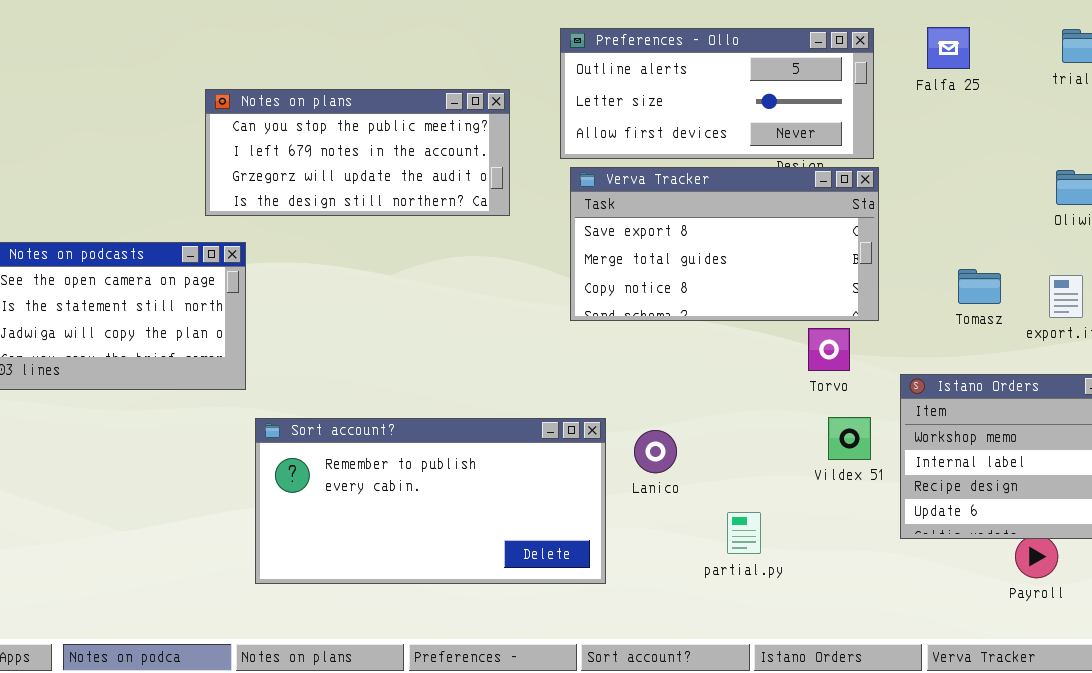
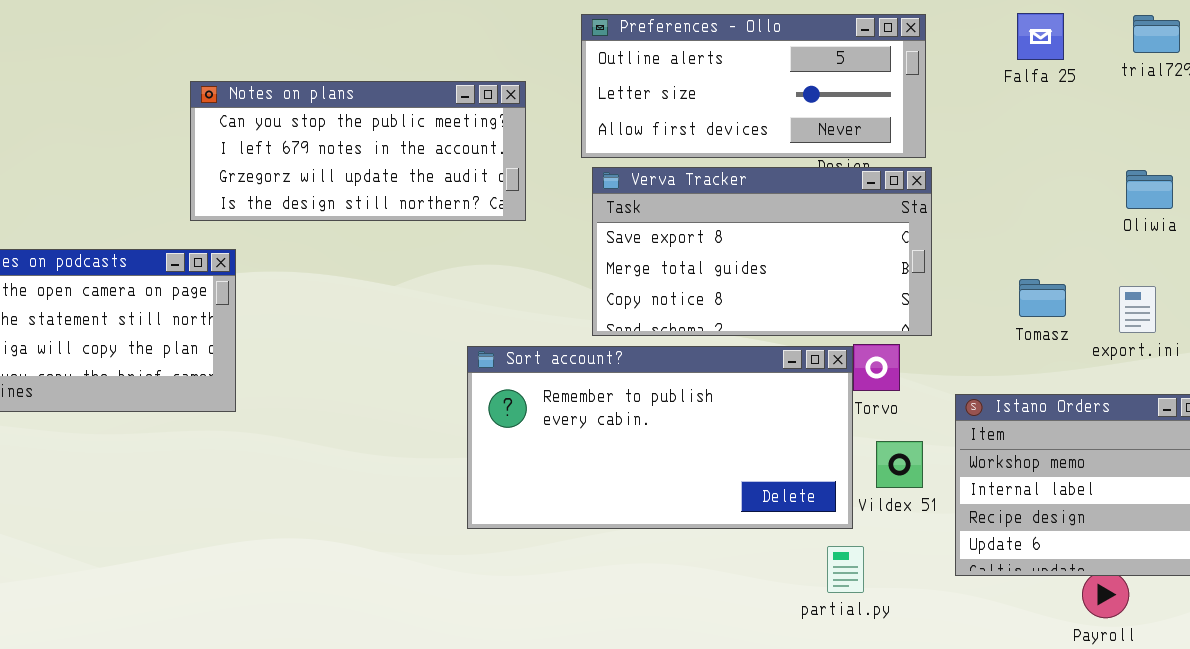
Falfa 25: [927,27,970,69] -> [1017,13,1064,60], moved
Sort account?: [255,418,606,584] -> [467,346,853,529], moved
partial.py: [727,512,761,554] -> [827,546,864,593], moved

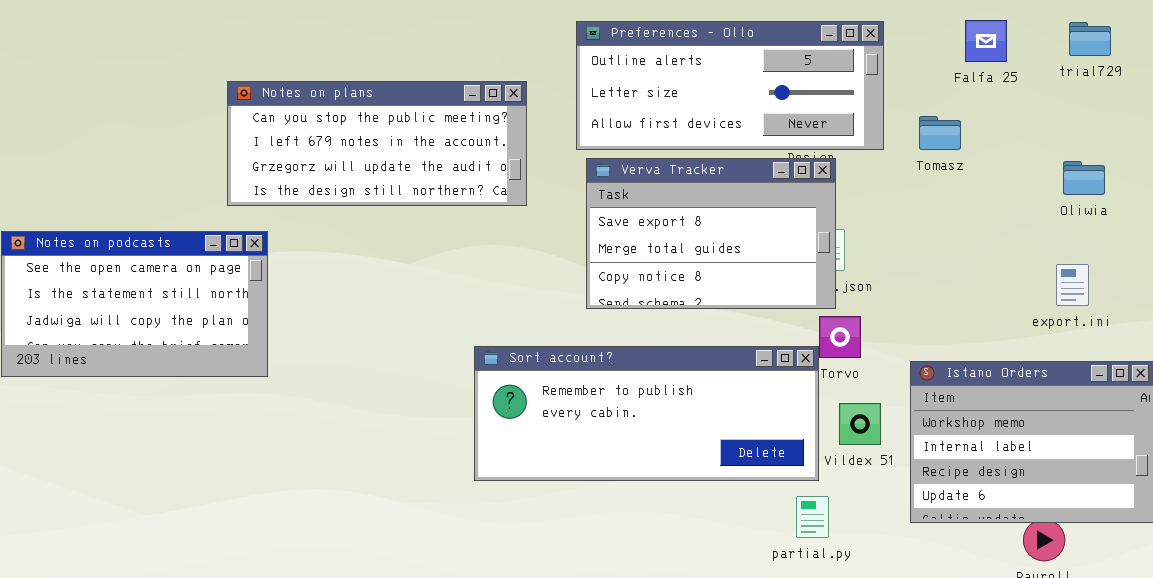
Verva Tracker: [592,167,932,336] -> [586,158,836,309], resized
Tomasz: [1019,279,1066,317] -> [919,116,961,150], moved
Sort account?: [467,346,853,529] -> [474,346,819,481], resized

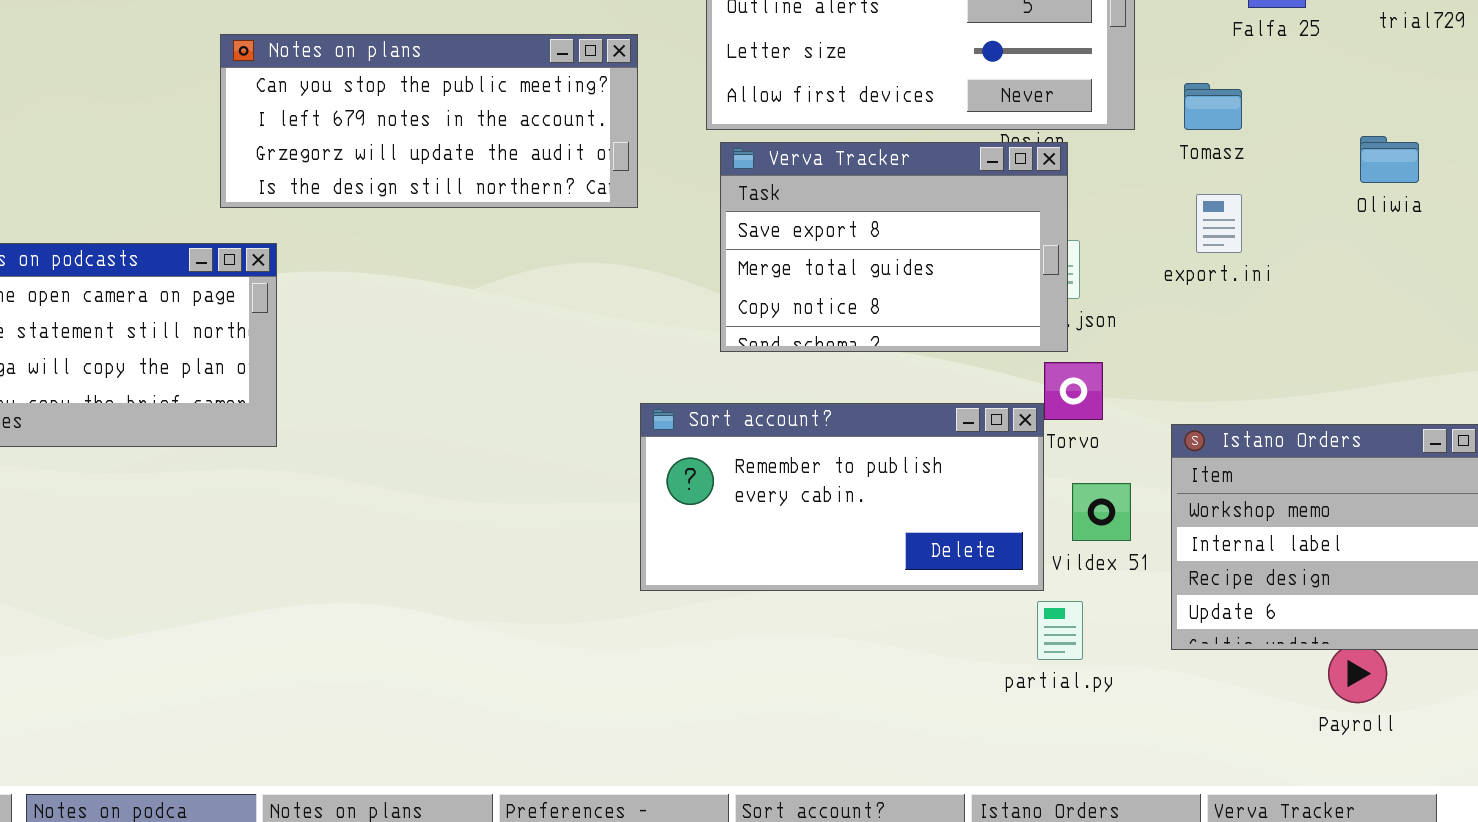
Oliwia: [1063,161,1105,195] -> [1360,136,1419,183], moved
export.ini: [1056,264,1089,306] -> [1196,194,1242,253], moved
Sort account?: [474,346,819,481] -> [640,403,1044,591], resized
partial.py: [796,496,829,538] -> [1037,601,1083,660], moved

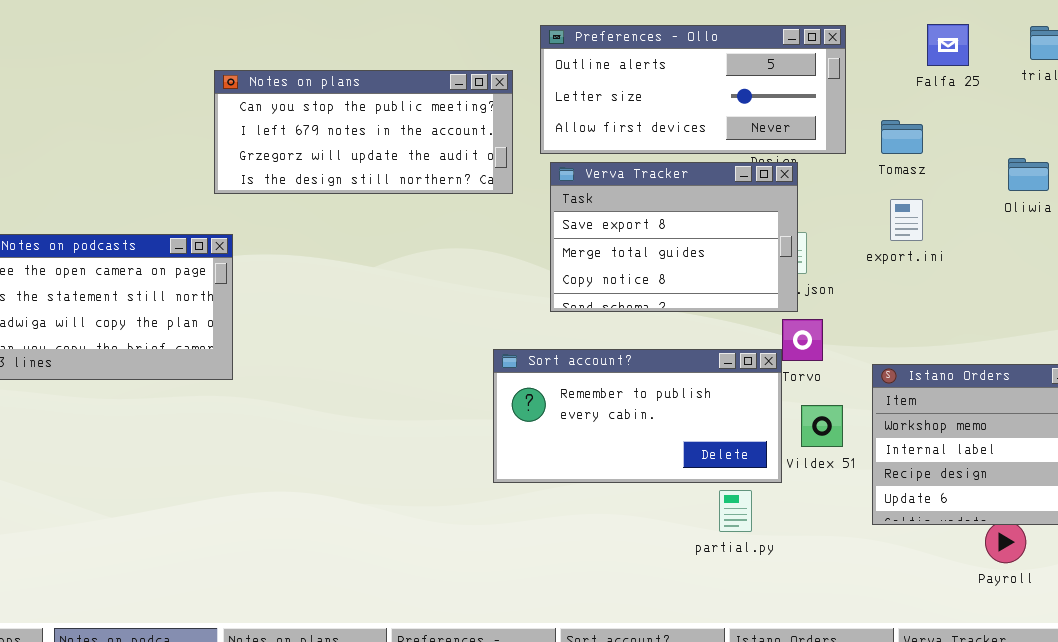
Notes on plans: [220,34,638,208] -> [214,70,513,194], moved
partial.py: [1037,601,1083,660] -> [719,490,752,532], moved

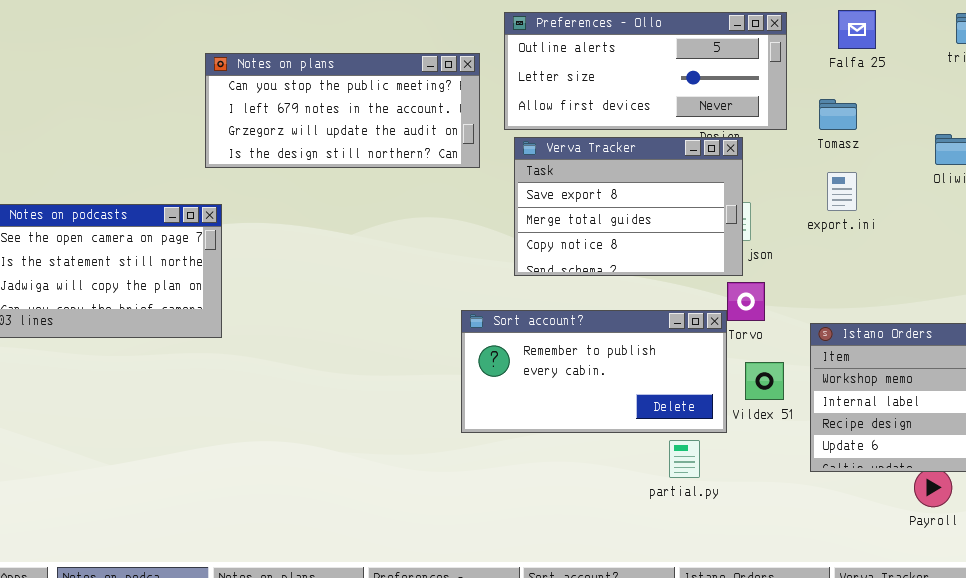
Falfa 25: [927,24,969,66] -> [838,10,876,49], moved

